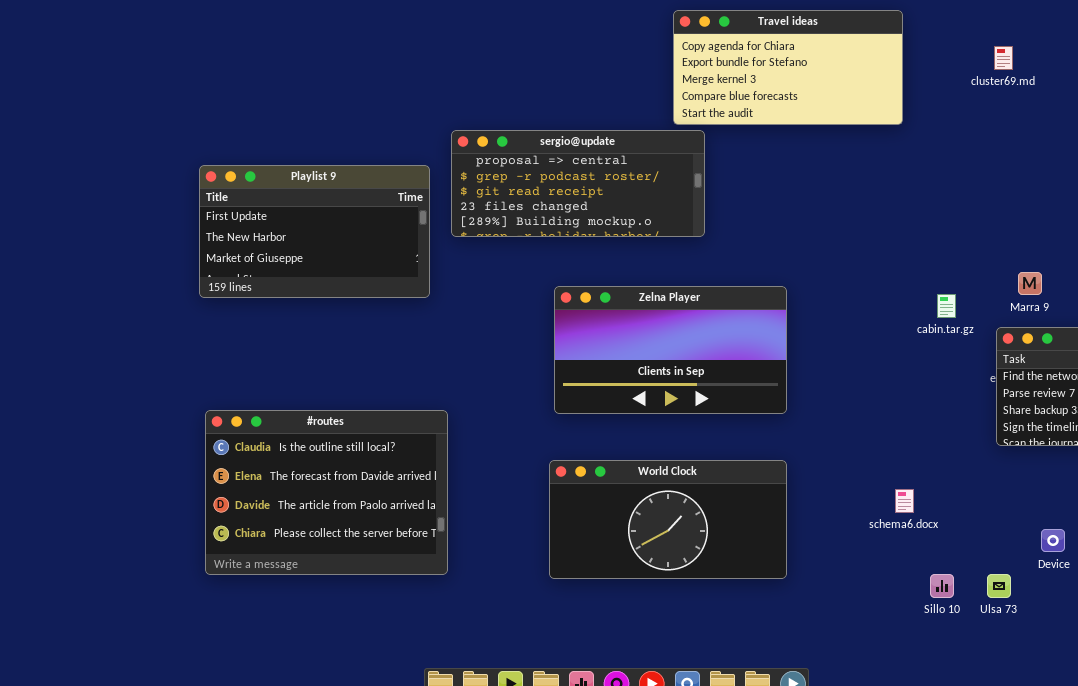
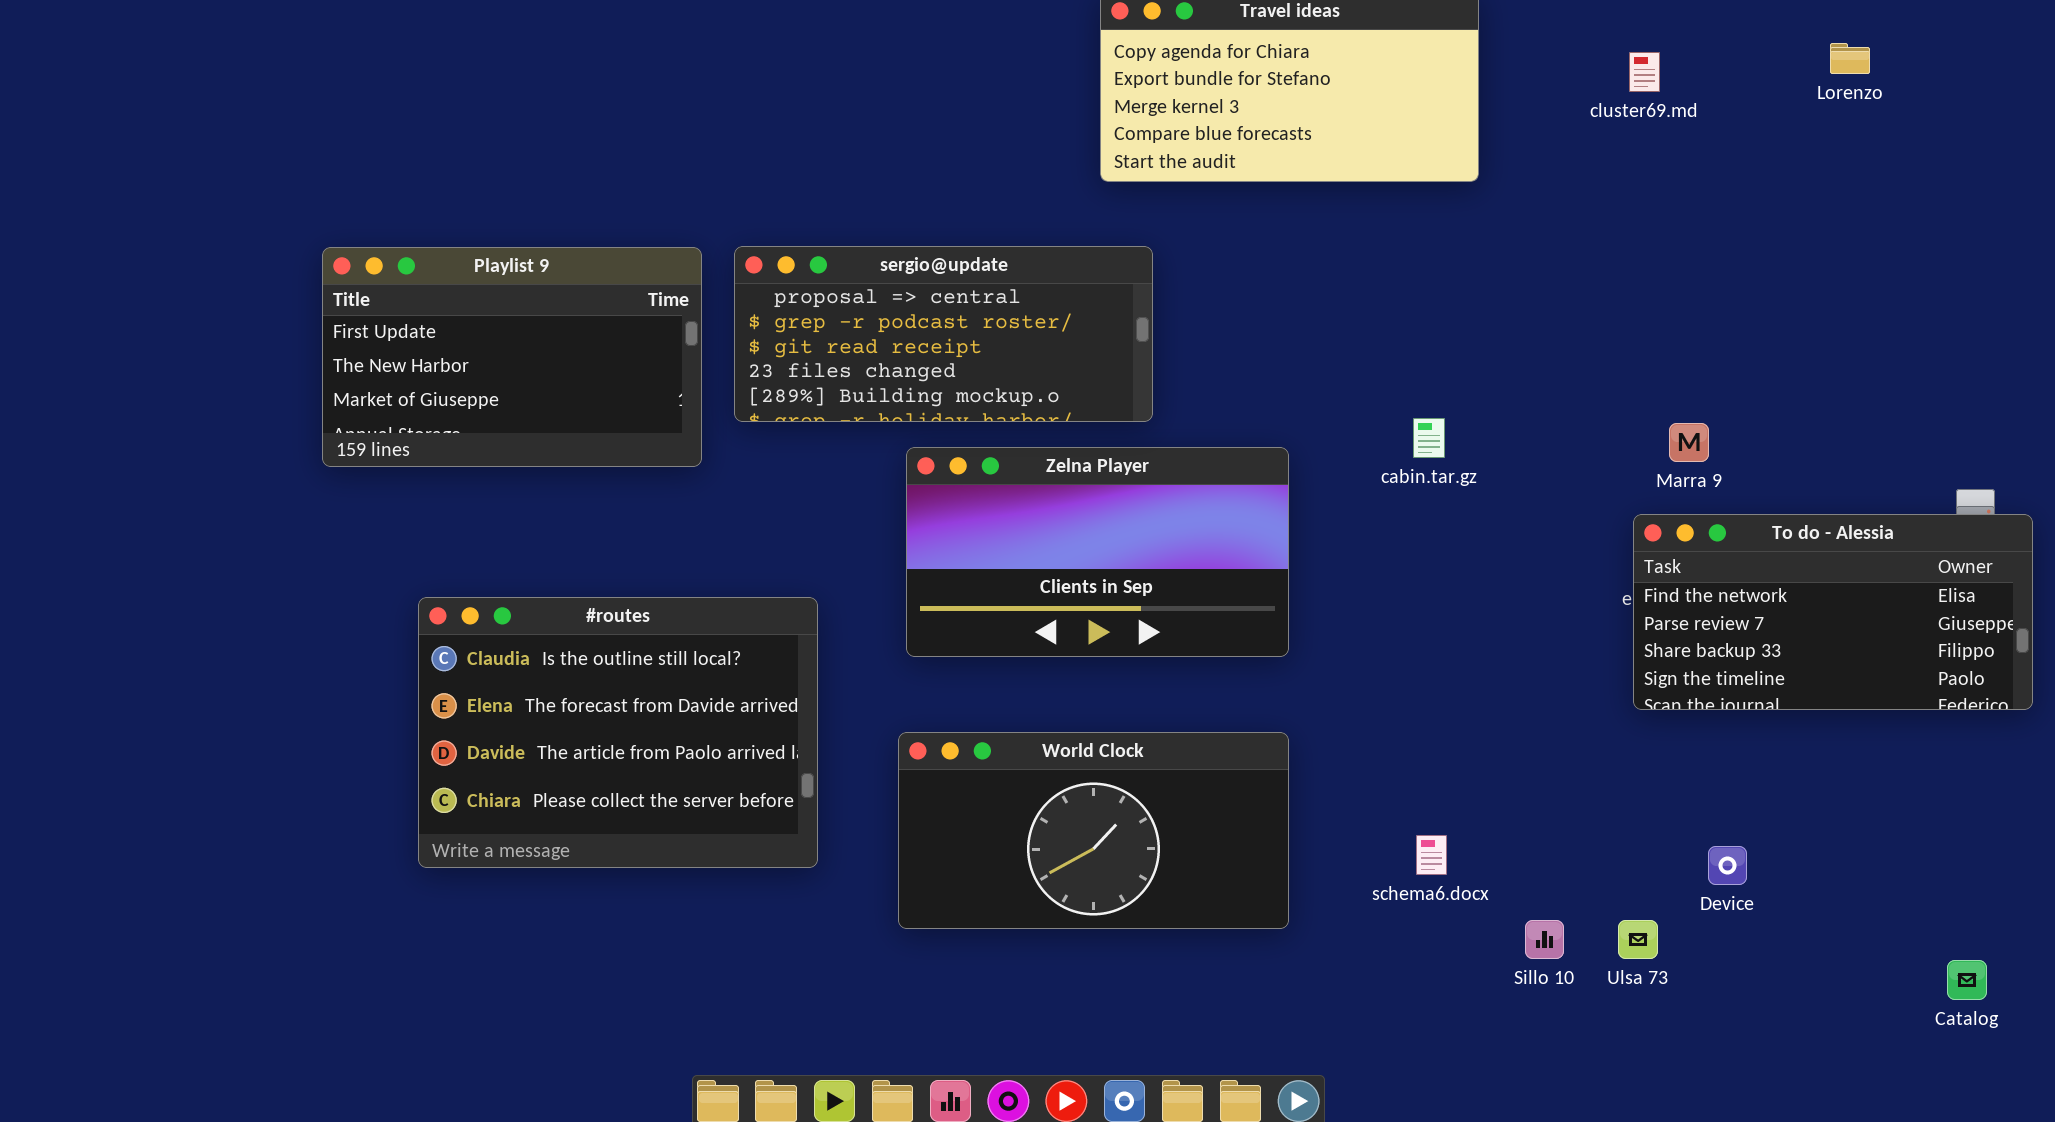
sergio@update: [451,130,705,237] -> [734,246,1153,422], moved
cabin.tar.gz: [937,294,956,318] -> [1413,418,1445,458], moved
#routes: [205,410,448,575] -> [418,597,818,868], moved
schema6.docx: [895,489,914,513] -> [1416,835,1447,875], moved

